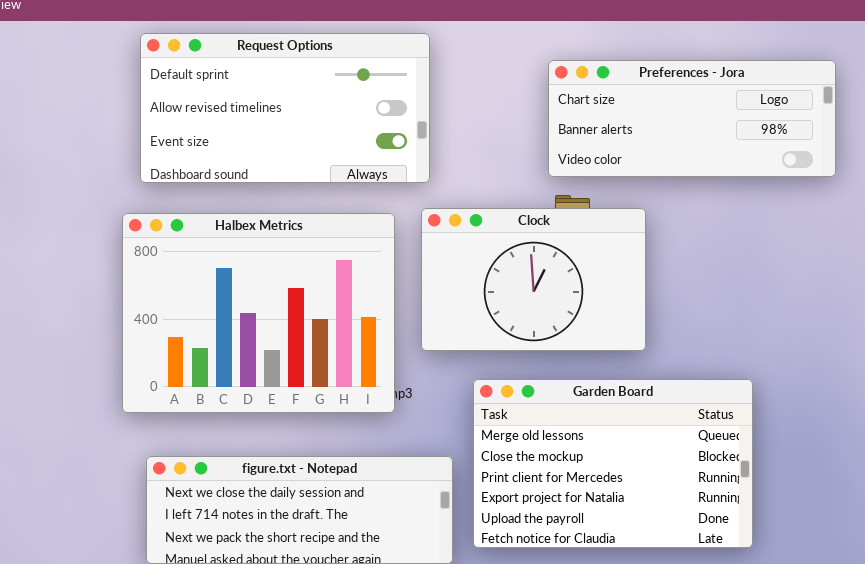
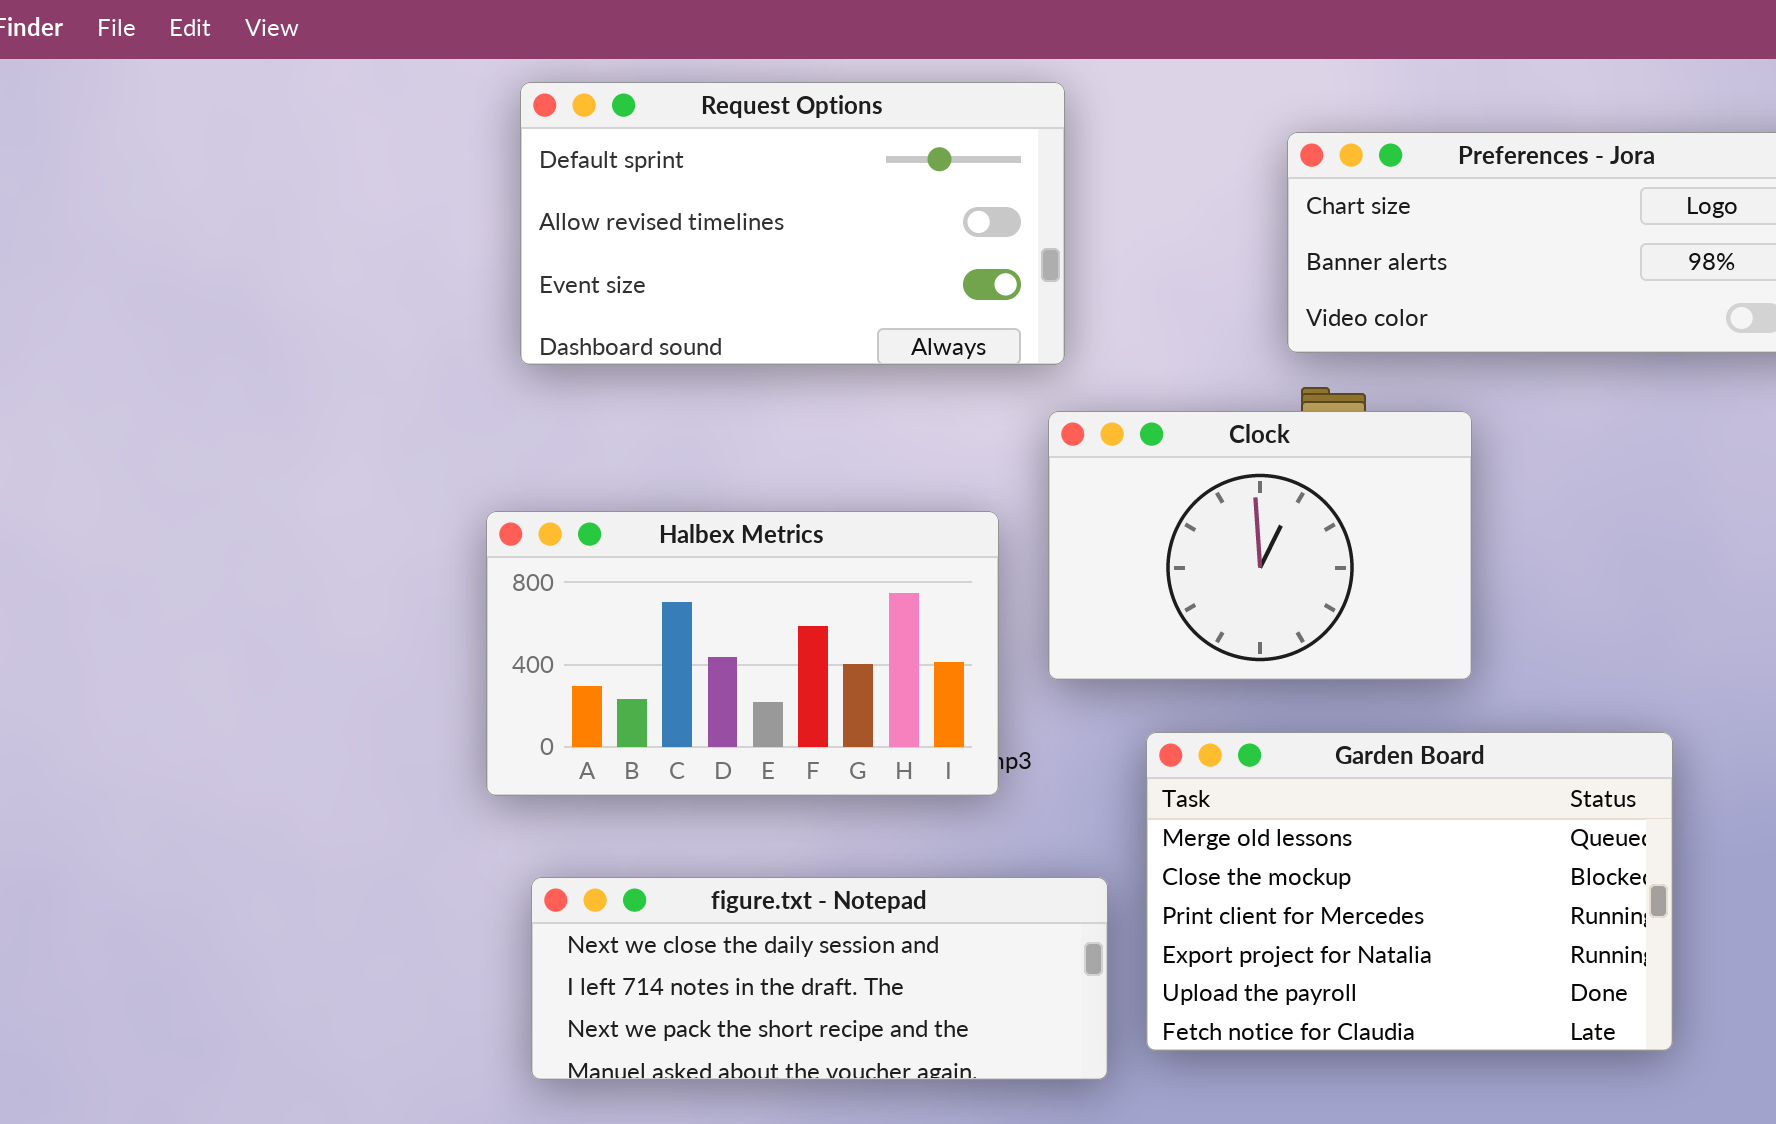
Halbex Metrics: [122,213,395,413] -> [486,511,999,796], resized

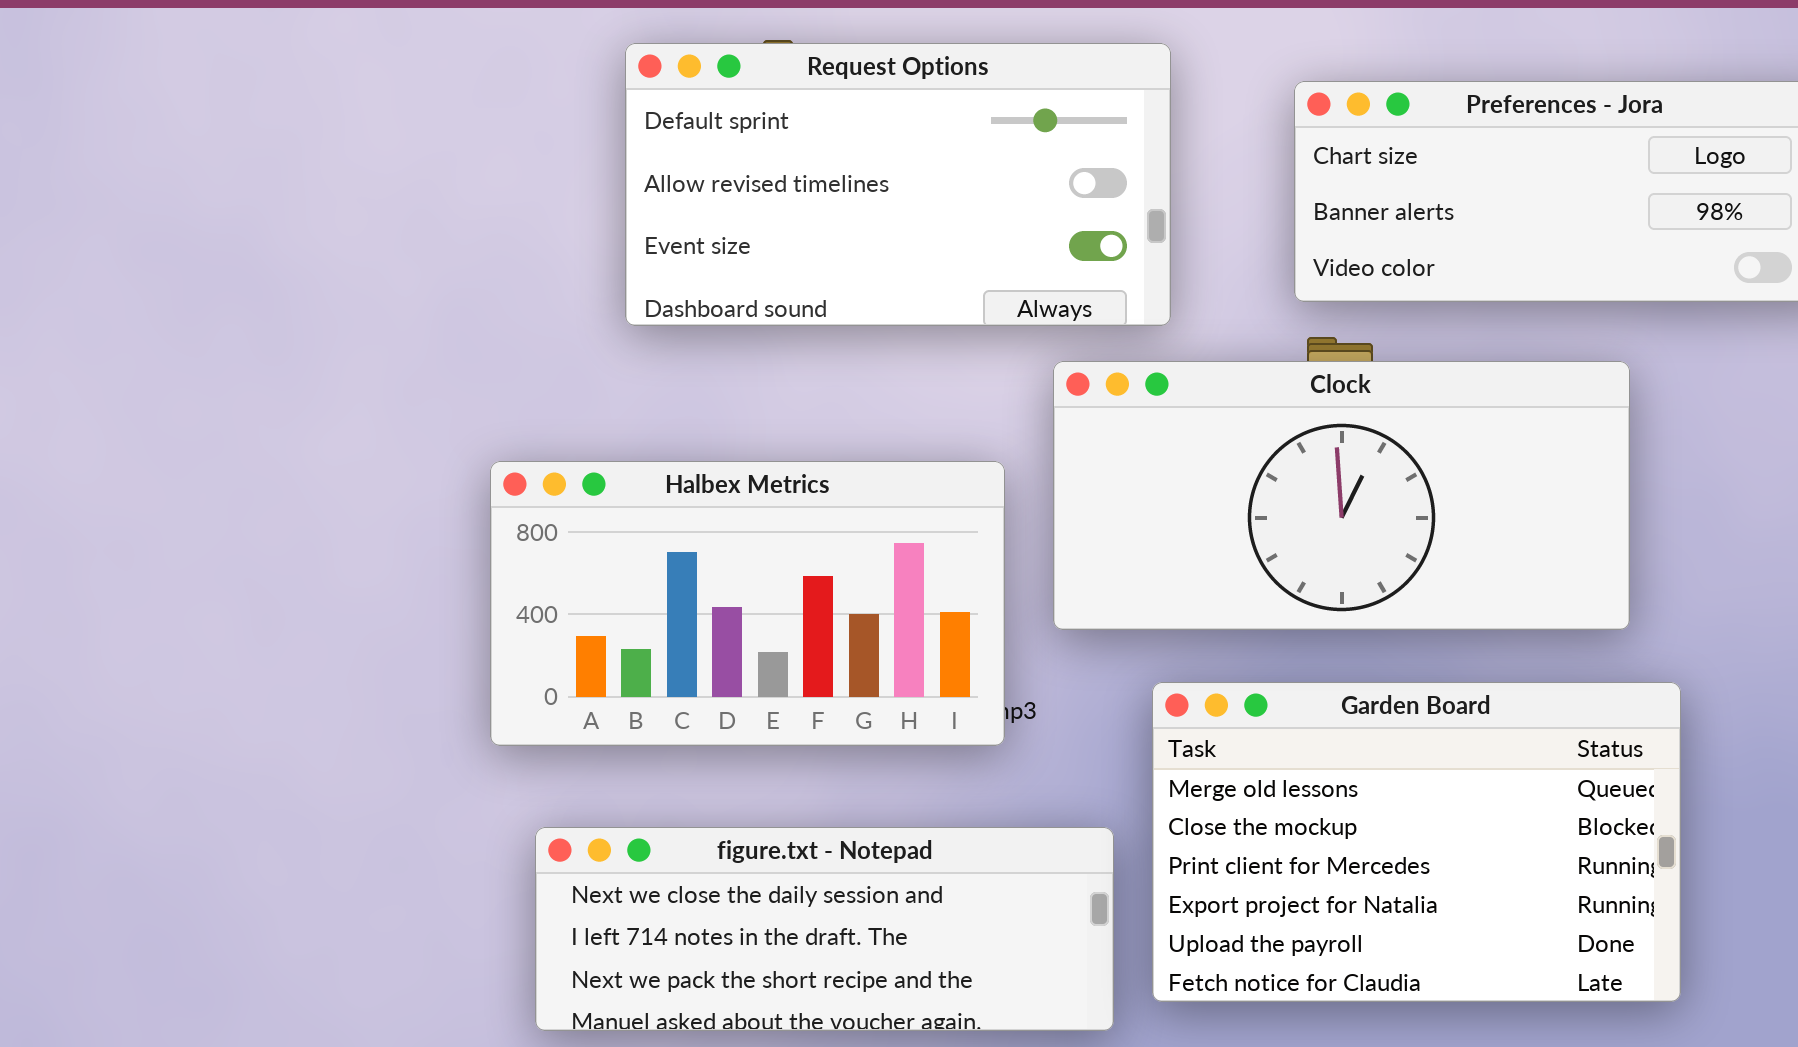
Request Options: [520,82,1065,365] -> [625,43,1171,326], moved
Clock: [1048,411,1472,680] -> [1053,361,1630,630], resized

